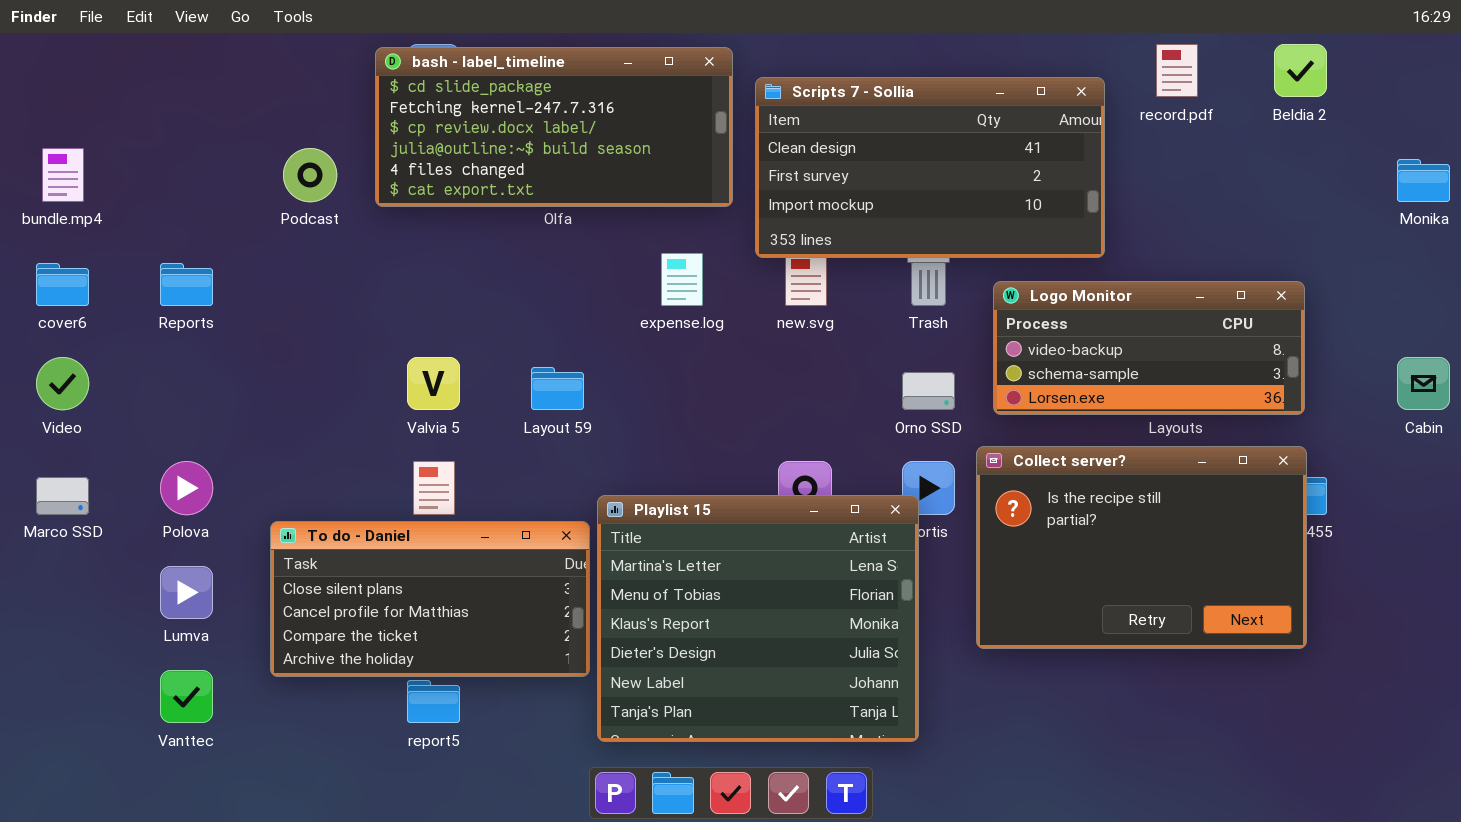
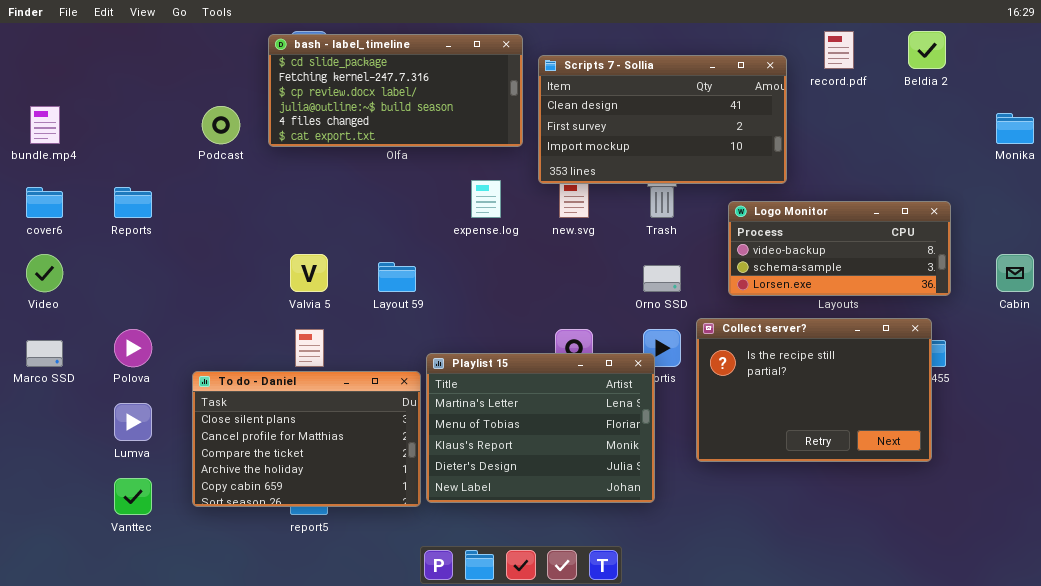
Logo Monitor: [993,281,1305,415] -> [728,201,951,296], moved
Playlist 15: [597,495,919,742] -> [426,353,655,503], resized
To do - Daniel: [270,521,590,677] -> [192,371,421,507], resized

